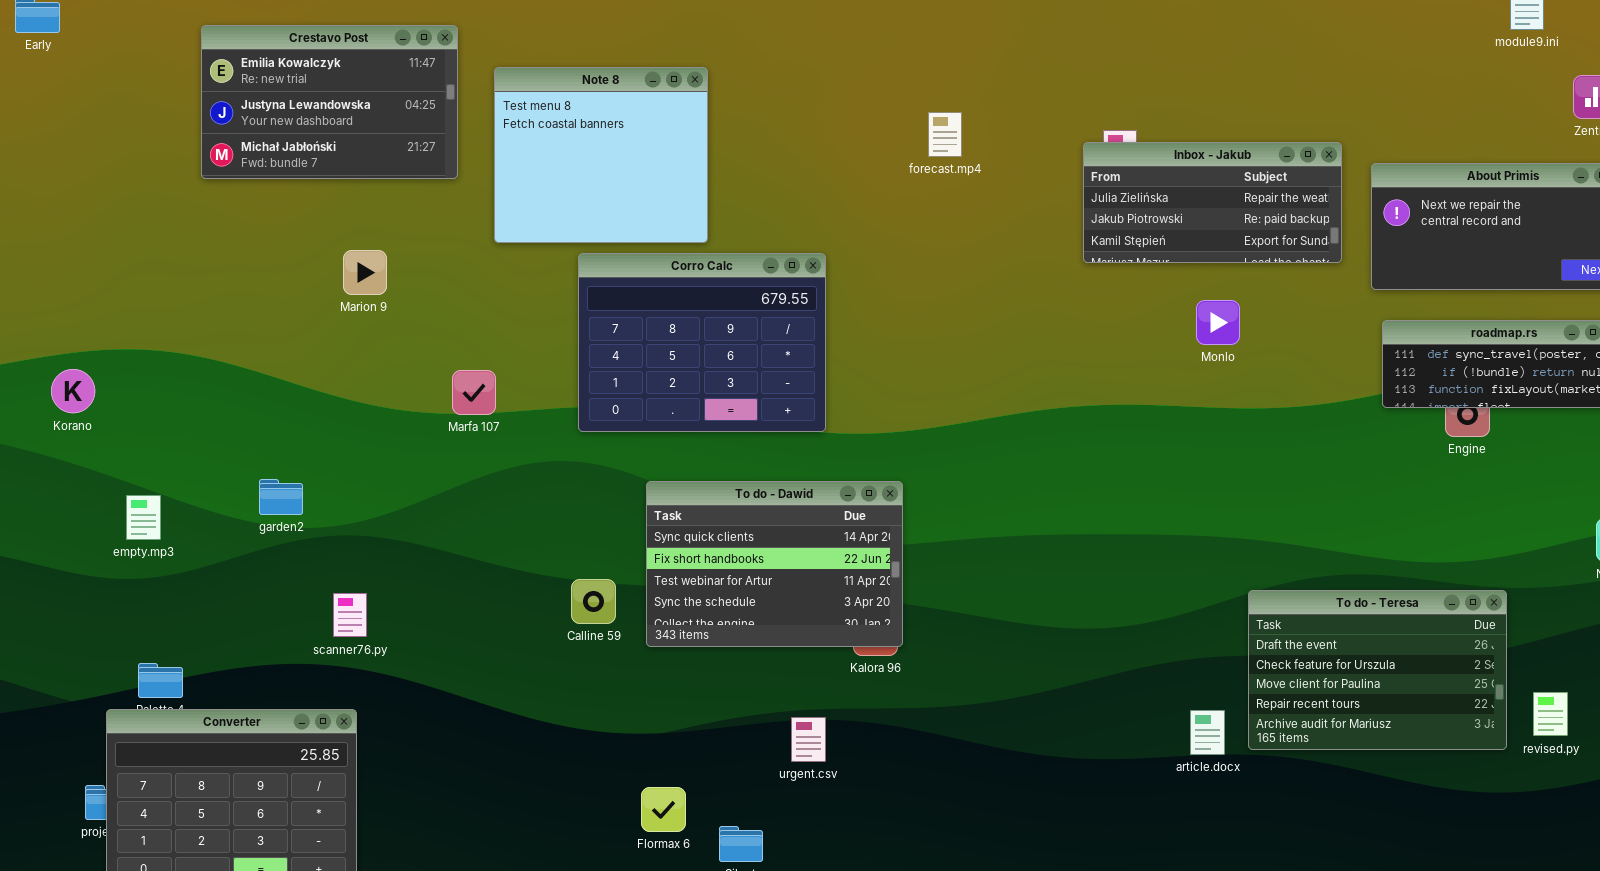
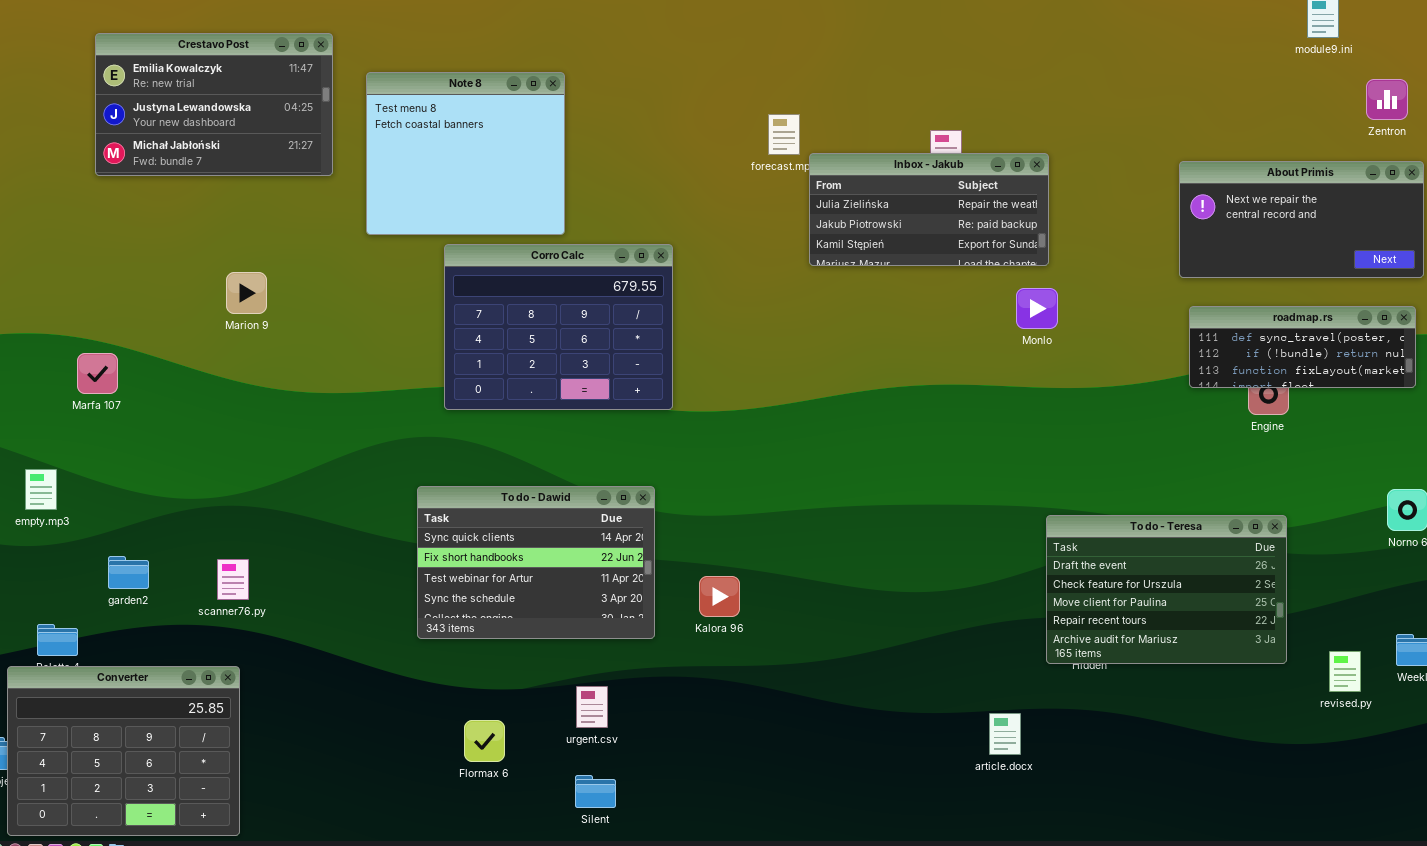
Inbox - Jakub: [1083,142,1342,263] -> [809,153,1049,266], moved
Marion 9: [343,250,387,295] -> [226,272,267,314], moved
Marfa 107: [452,370,496,415] -> [77,353,118,394], moved
garden2: [259,479,303,515] -> [108,556,149,589], moved
To do - Dawid: [646,481,903,647] -> [417,486,655,639], moved
To do - Teresa: [1248,590,1507,750] -> [1046,515,1287,664], moved
article.docx: [1190,710,1225,755] -> [989,713,1021,755], moved
urgent.csv: [791,717,826,762] -> [576,686,608,728], moved
Flormax 6: [641,787,686,832] -> [464,720,505,762], moved

